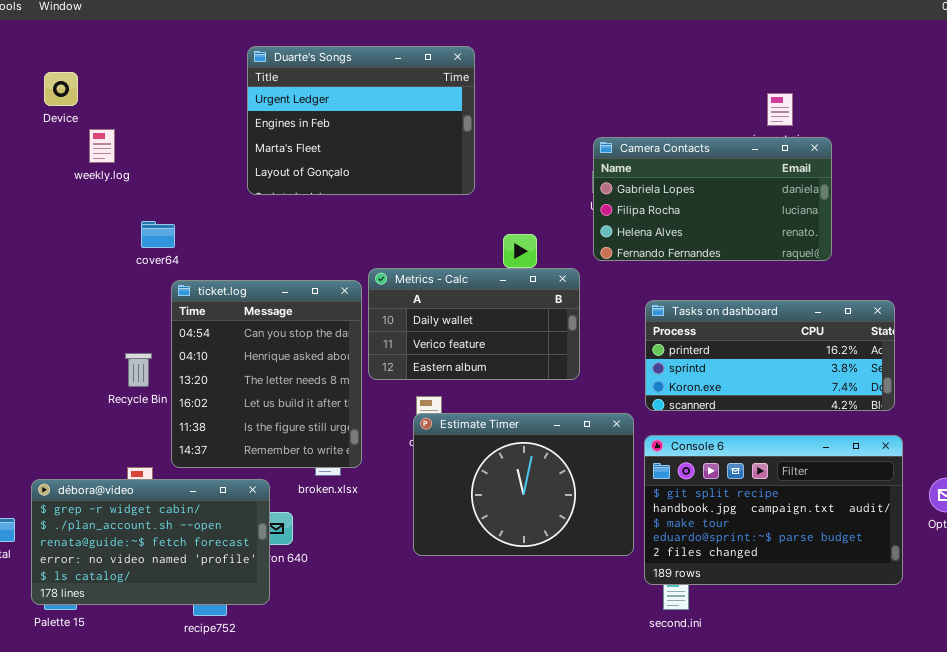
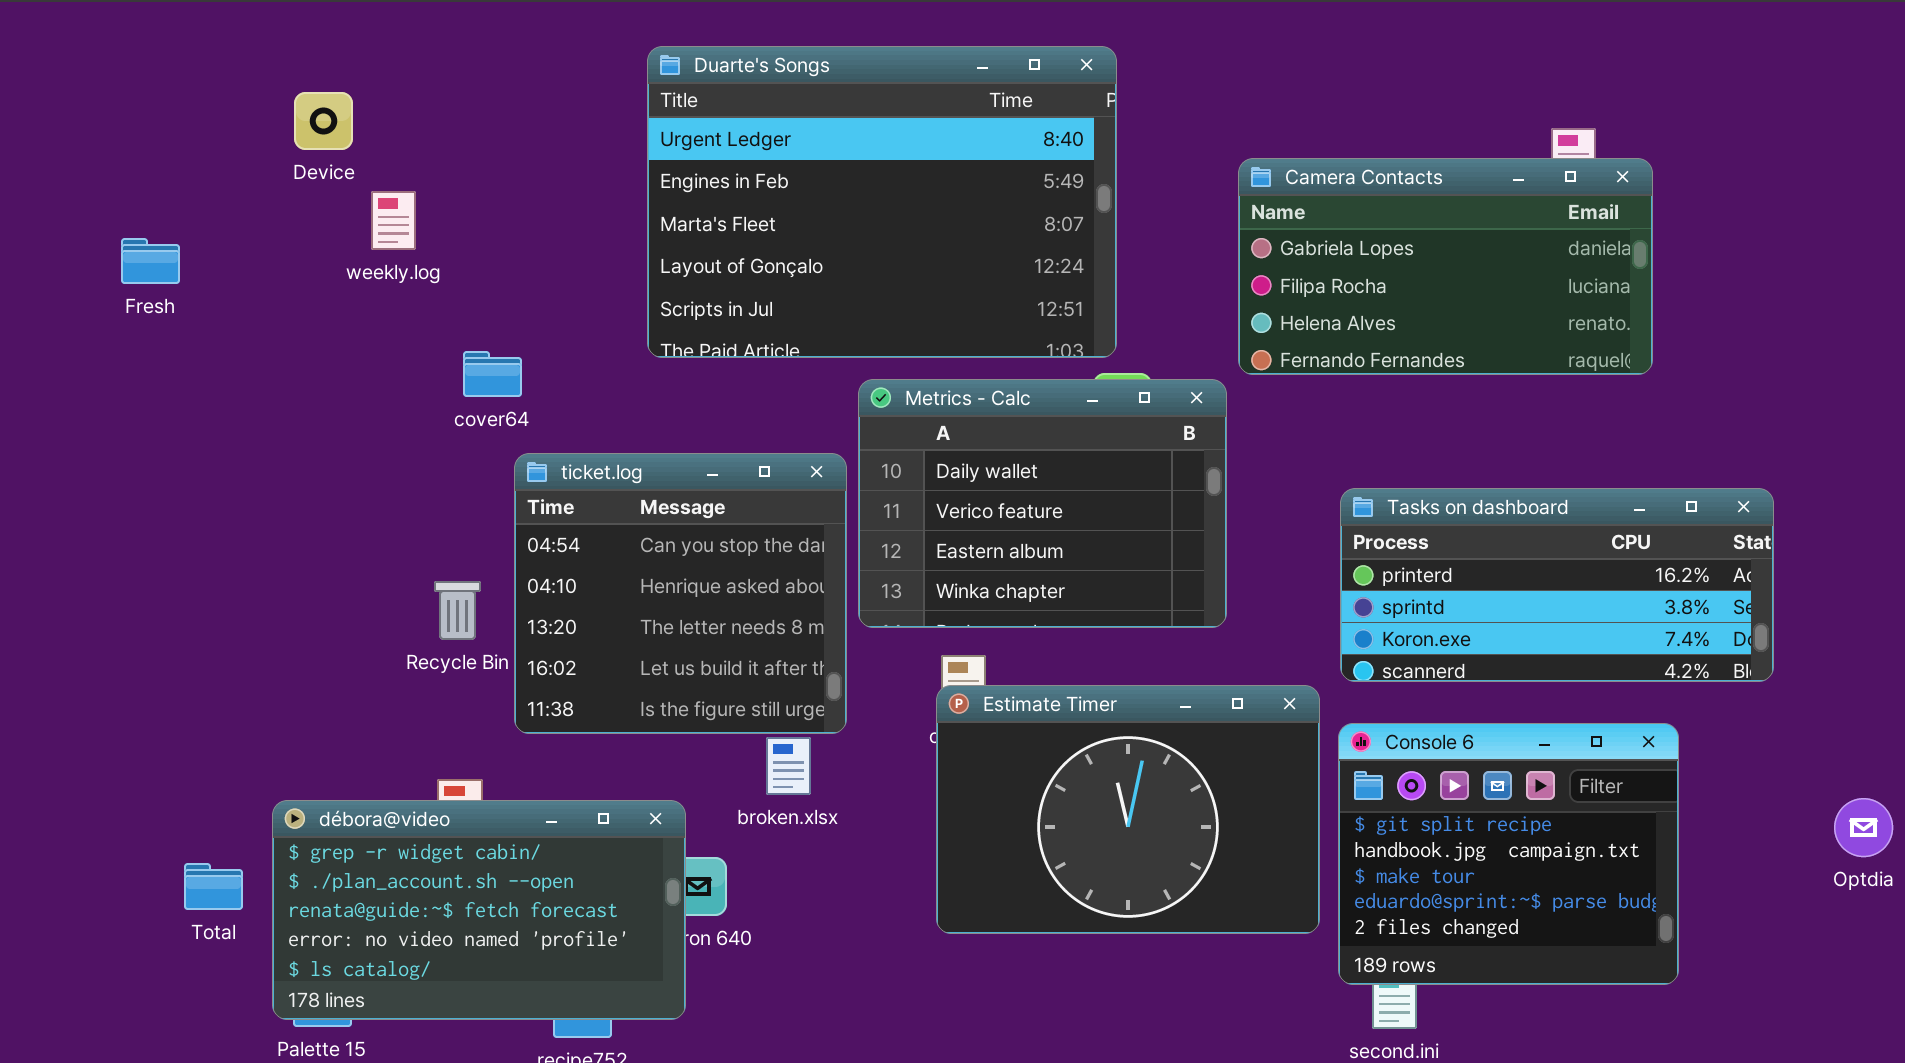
Duarte's Songs: [247,46,475,195] -> [647,46,1117,358], resized
Camera Contacts: [593,137,832,261] -> [1238,158,1653,375], moved
Metrics - Calc: [368,268,580,380] -> [858,379,1227,628], resized
ticket.log: [171,280,362,468] -> [514,453,847,734], resized
Console 6: [644,435,903,585] -> [1338,723,1679,985], resized

